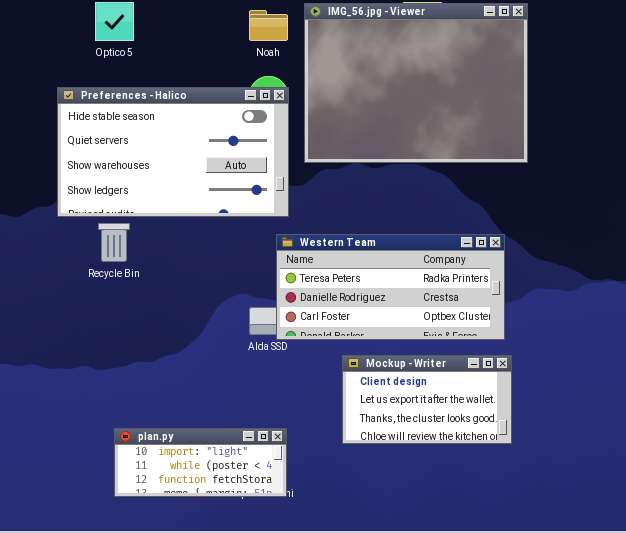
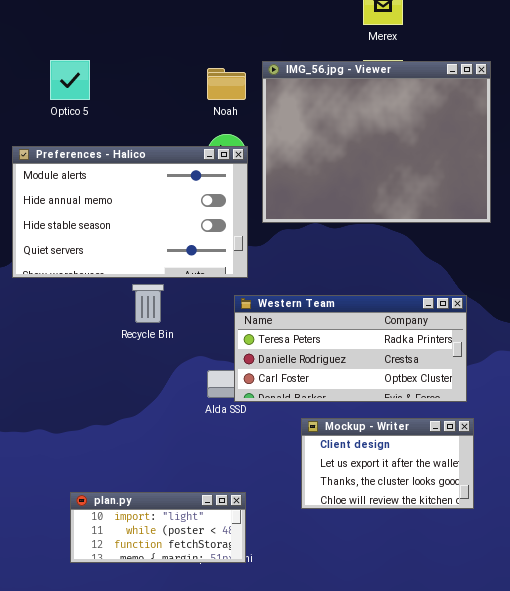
Preferences - Halico: [57,87,289,217] -> [12,146,248,278], scrolled up 2 rows
Recycle Bin: [98,223,130,262] -> [132,284,164,323], moved

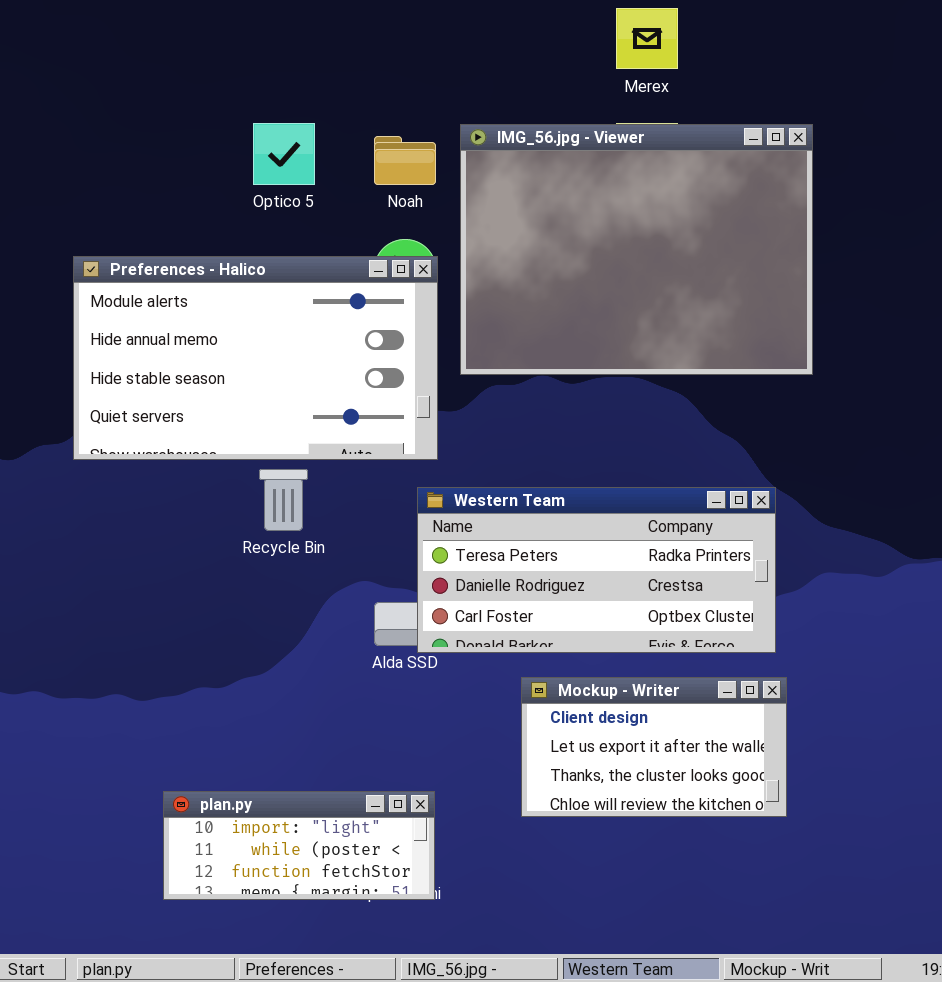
Optico 5: [50,60,90,100] -> [253,123,315,185], moved

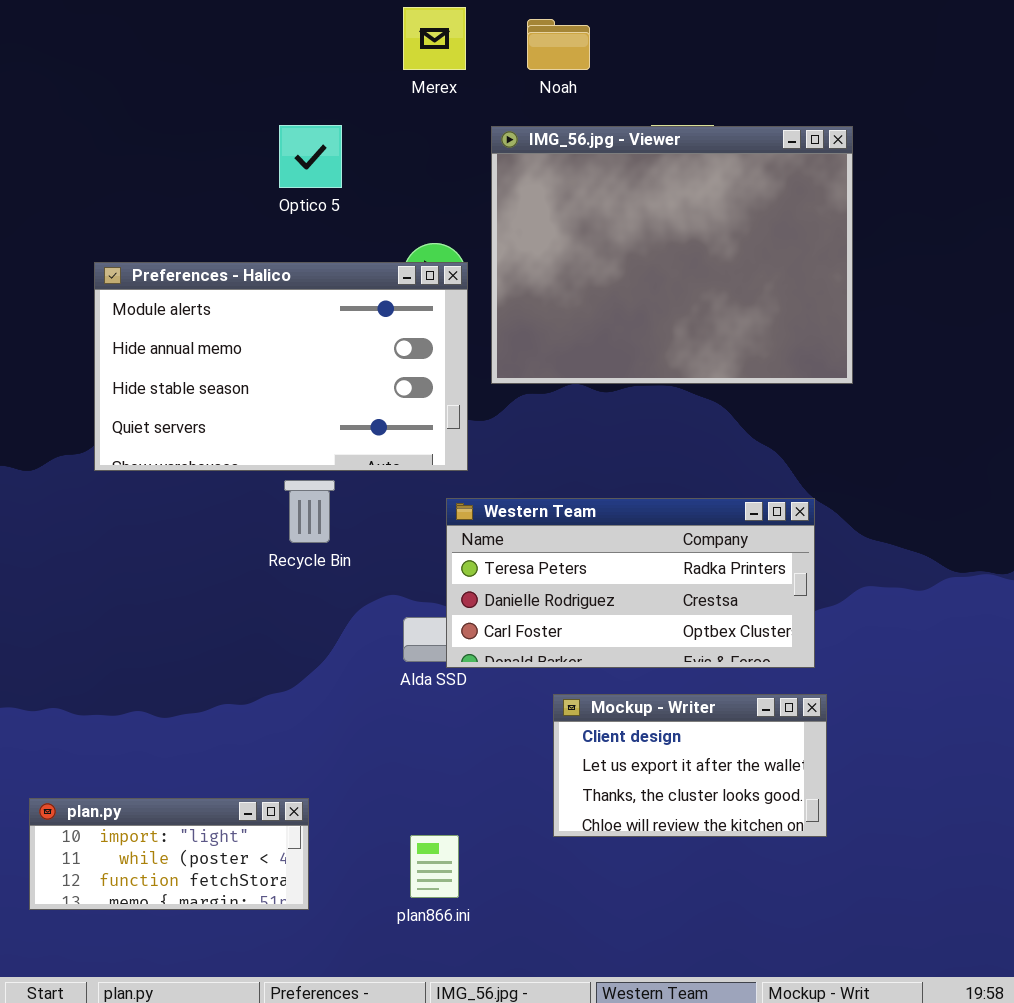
Merex: [616,8,678,69] -> [403,7,466,70], moved
Noah: [374,136,436,185] -> [527,19,590,70], moved
plan.py: [163,791,435,900] -> [29,798,309,910], moved

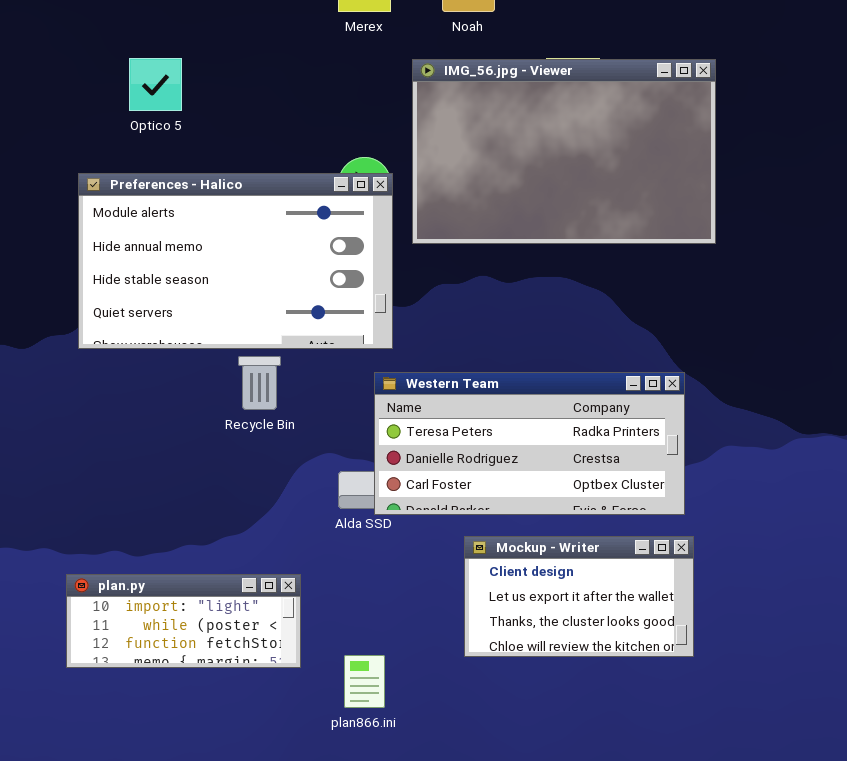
Optico 5: [279,125,342,188] -> [129,58,182,111], moved
IMG_56.jpg - Viewer: [491,126,853,384] -> [412,59,716,244], resized
plan.py: [29,798,309,910] -> [66,574,301,668], moved

